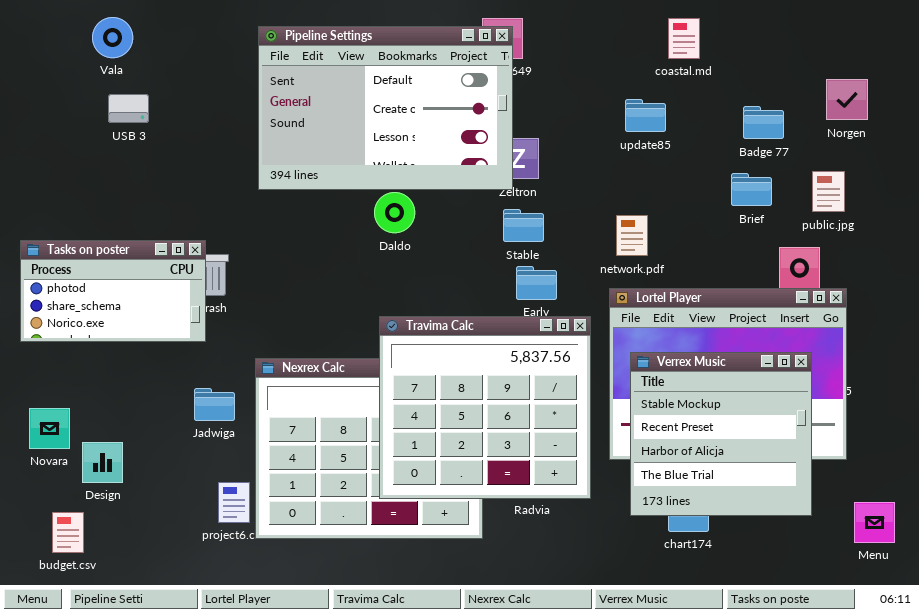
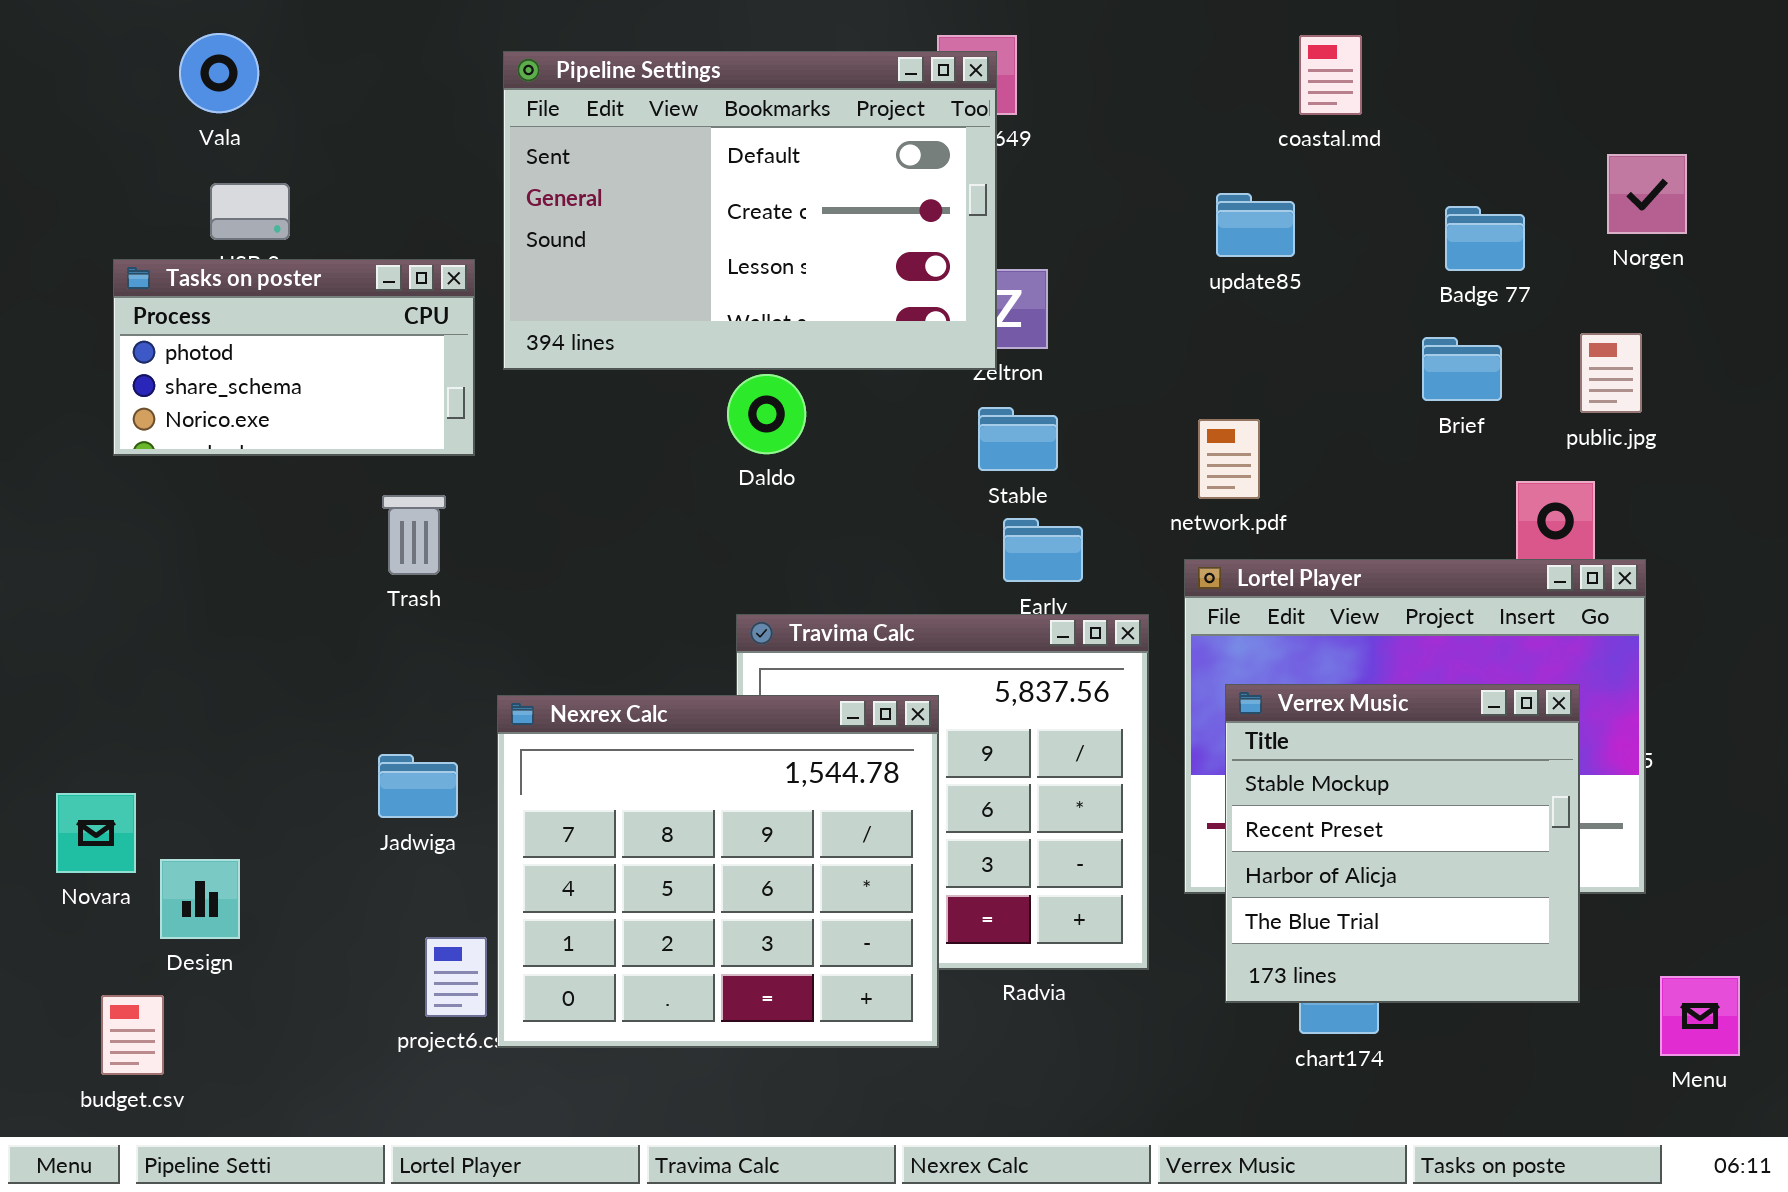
Tasks on poster: [20,240,206,342] -> [113,259,475,456], moved
Nexrex Calc: [255,358,483,539] -> [497,695,939,1048], raised

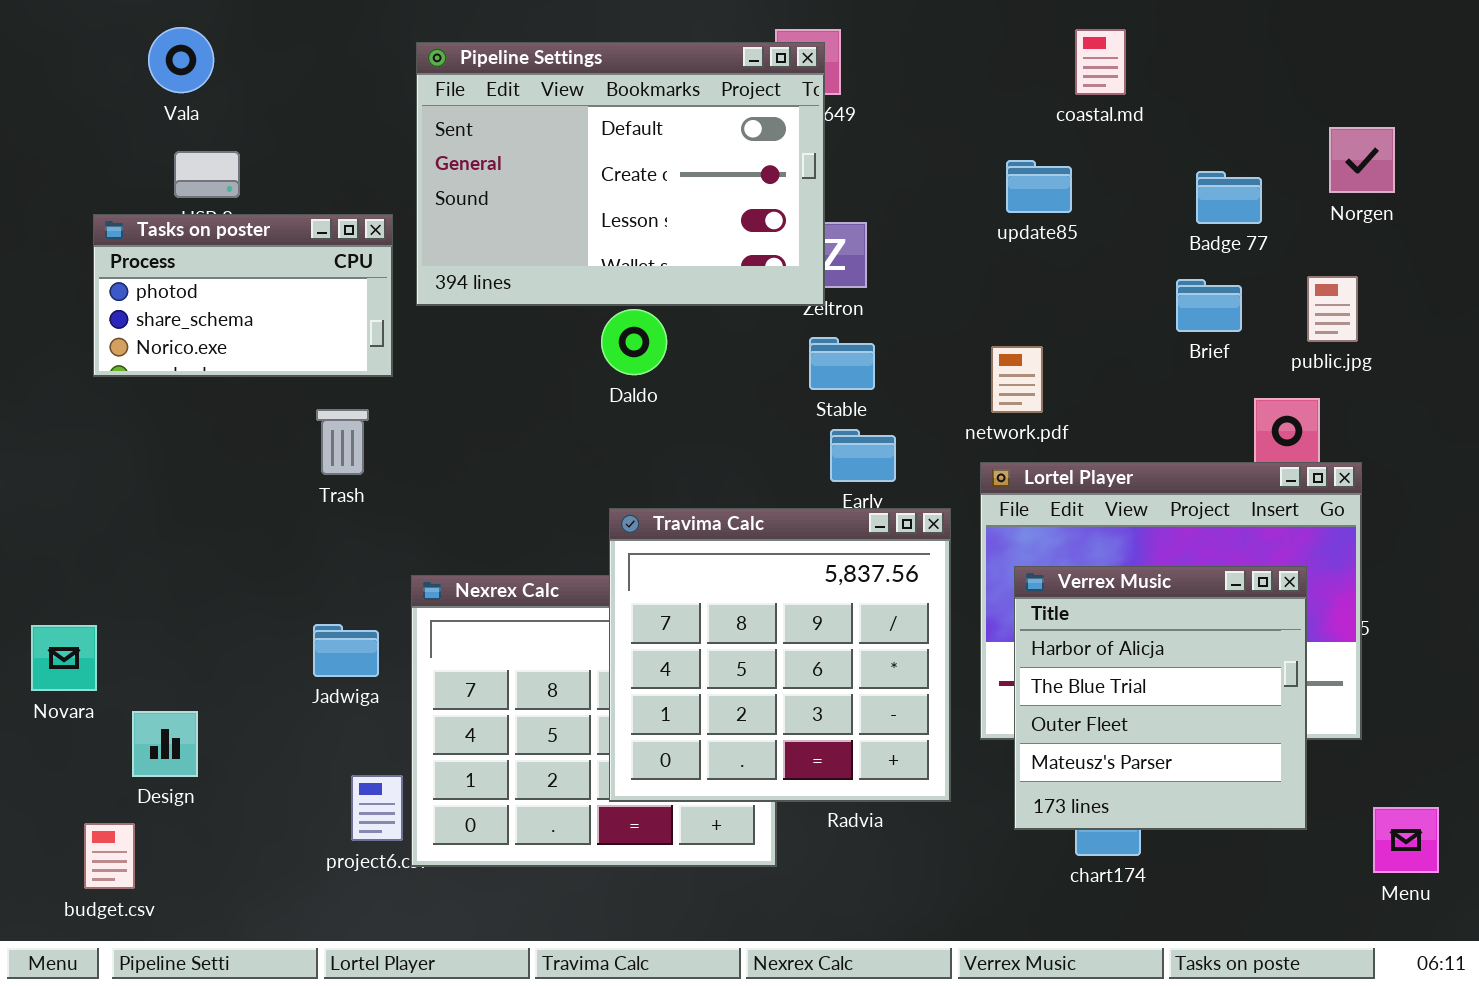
Travima Calc: [736,614,1149,970] -> [609,508,951,802], raised
Verrex Music: [1225,684,1580,1003] -> [1014,566,1307,830], scrolled down 2 rows
Novara: [56,793,136,873] -> [31,625,97,691], moved

